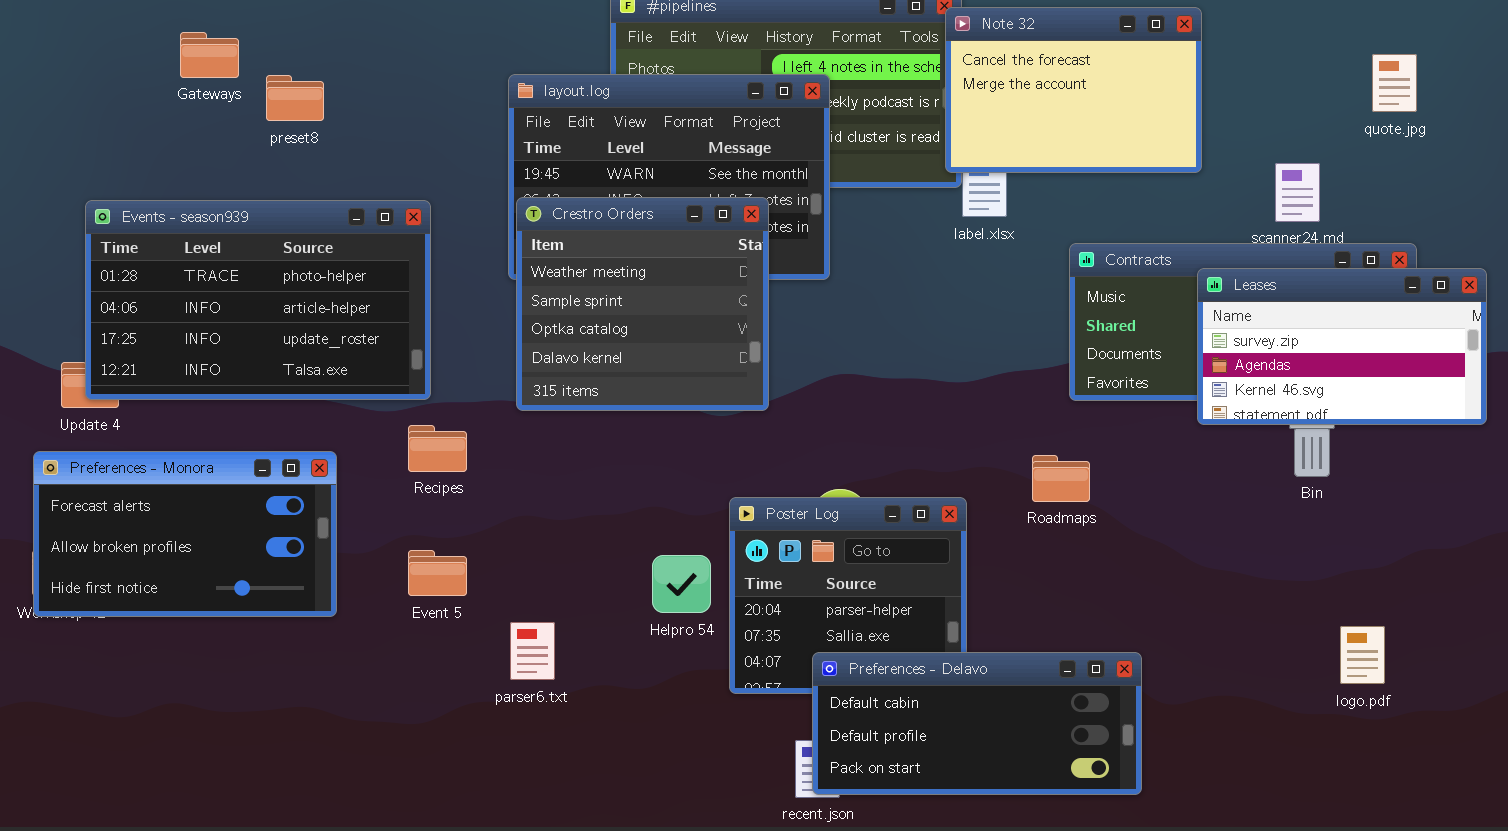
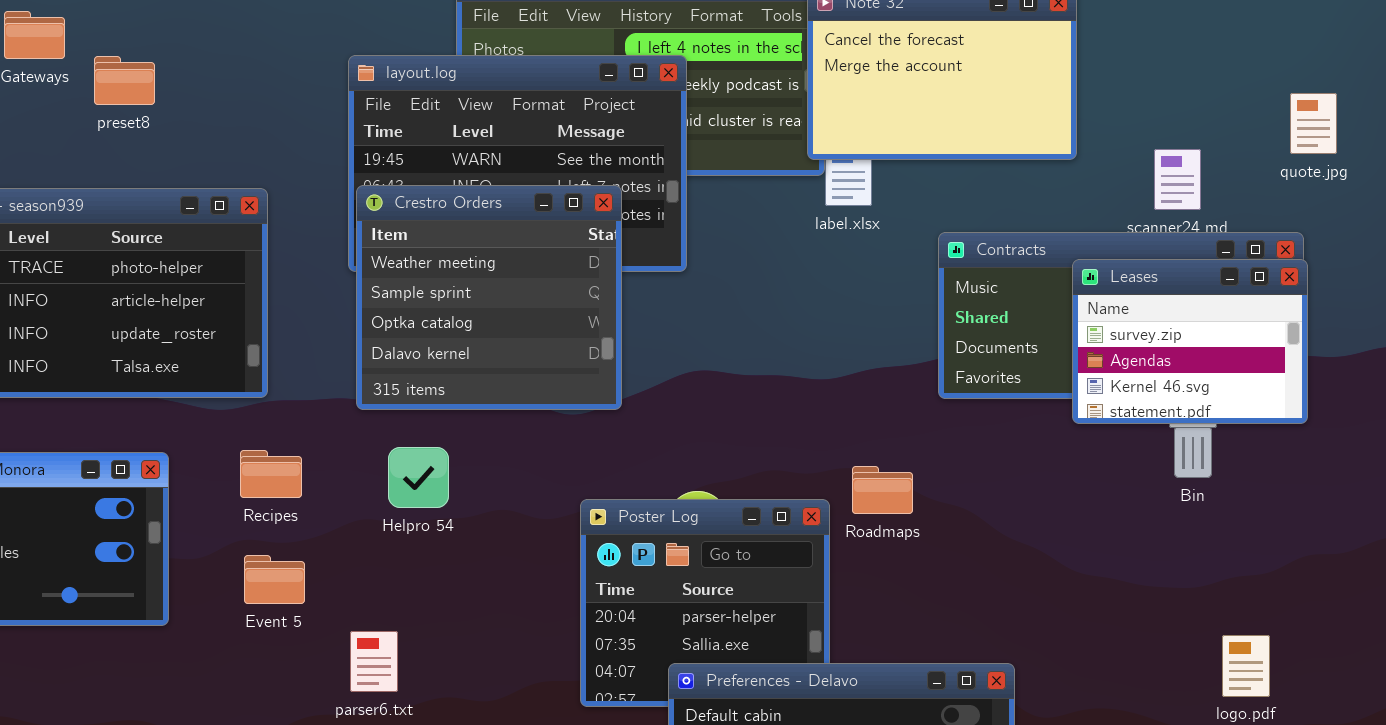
quote.jpg: [1372,54,1417,112] -> [1290,93,1337,154], moved
Leases: [1197,268,1487,425] -> [1072,259,1308,424], resized
Recipes: [408,425,467,472] -> [240,450,302,498], moved
Roadmaps: [1032,455,1090,502] -> [852,466,913,514], moved
Helpro 54: [652,555,711,613] -> [388,447,449,508], moved

